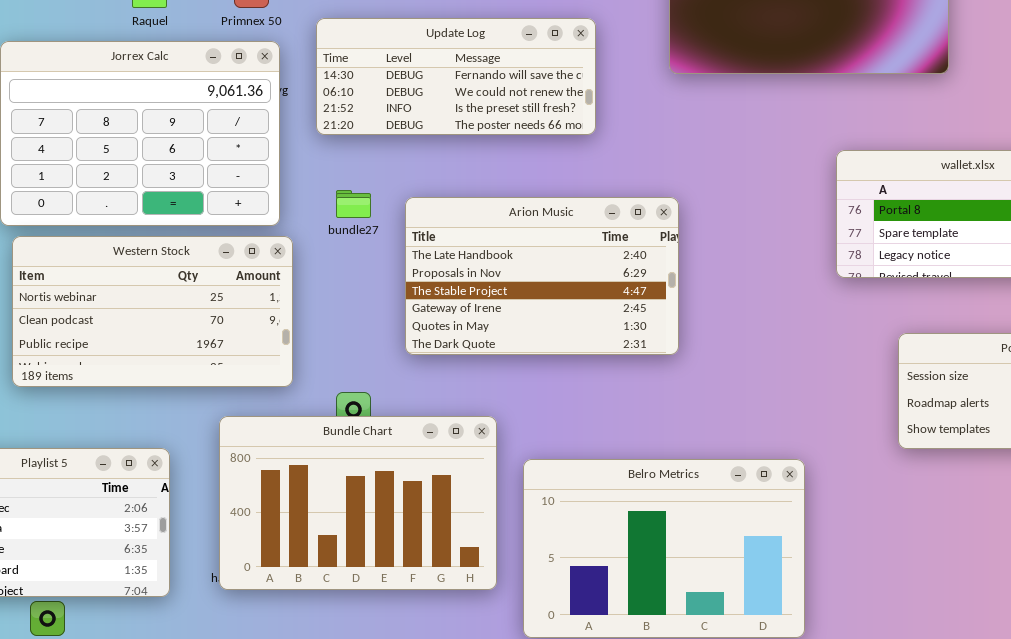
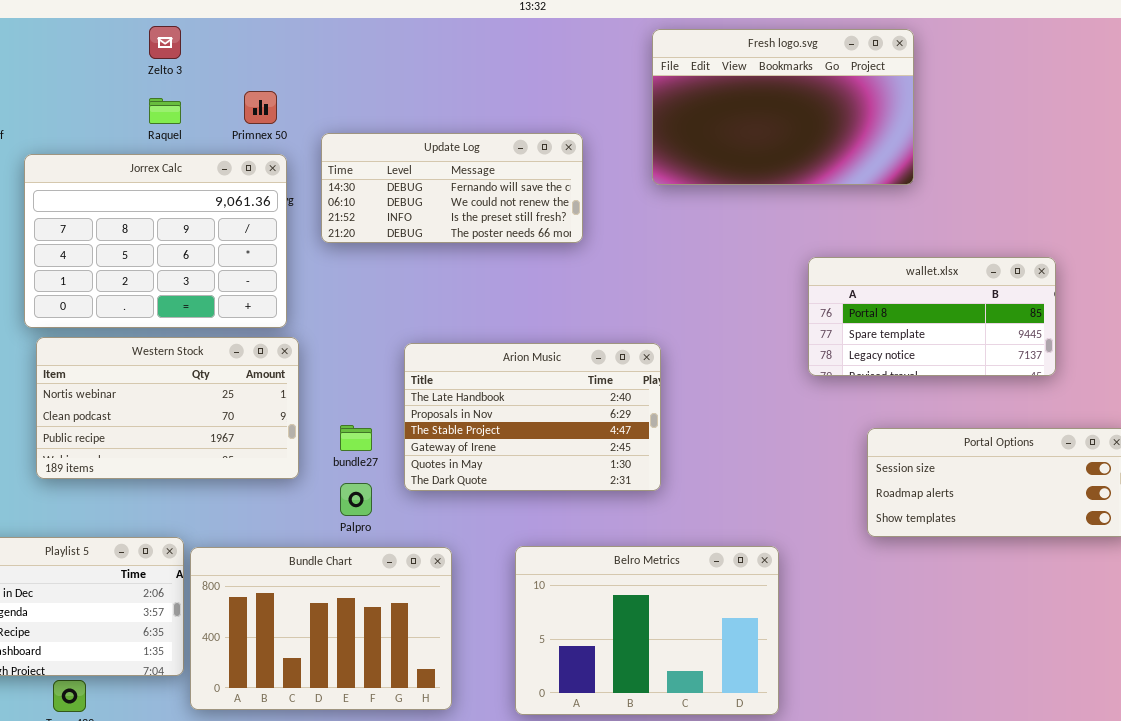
bundle27: [336,190,371,218] -> [340,425,372,451], moved
Arion Music: [405,197,679,355] -> [404,343,661,491], moved
Bundle Chart: [219,416,497,590] -> [190,547,452,710], moved

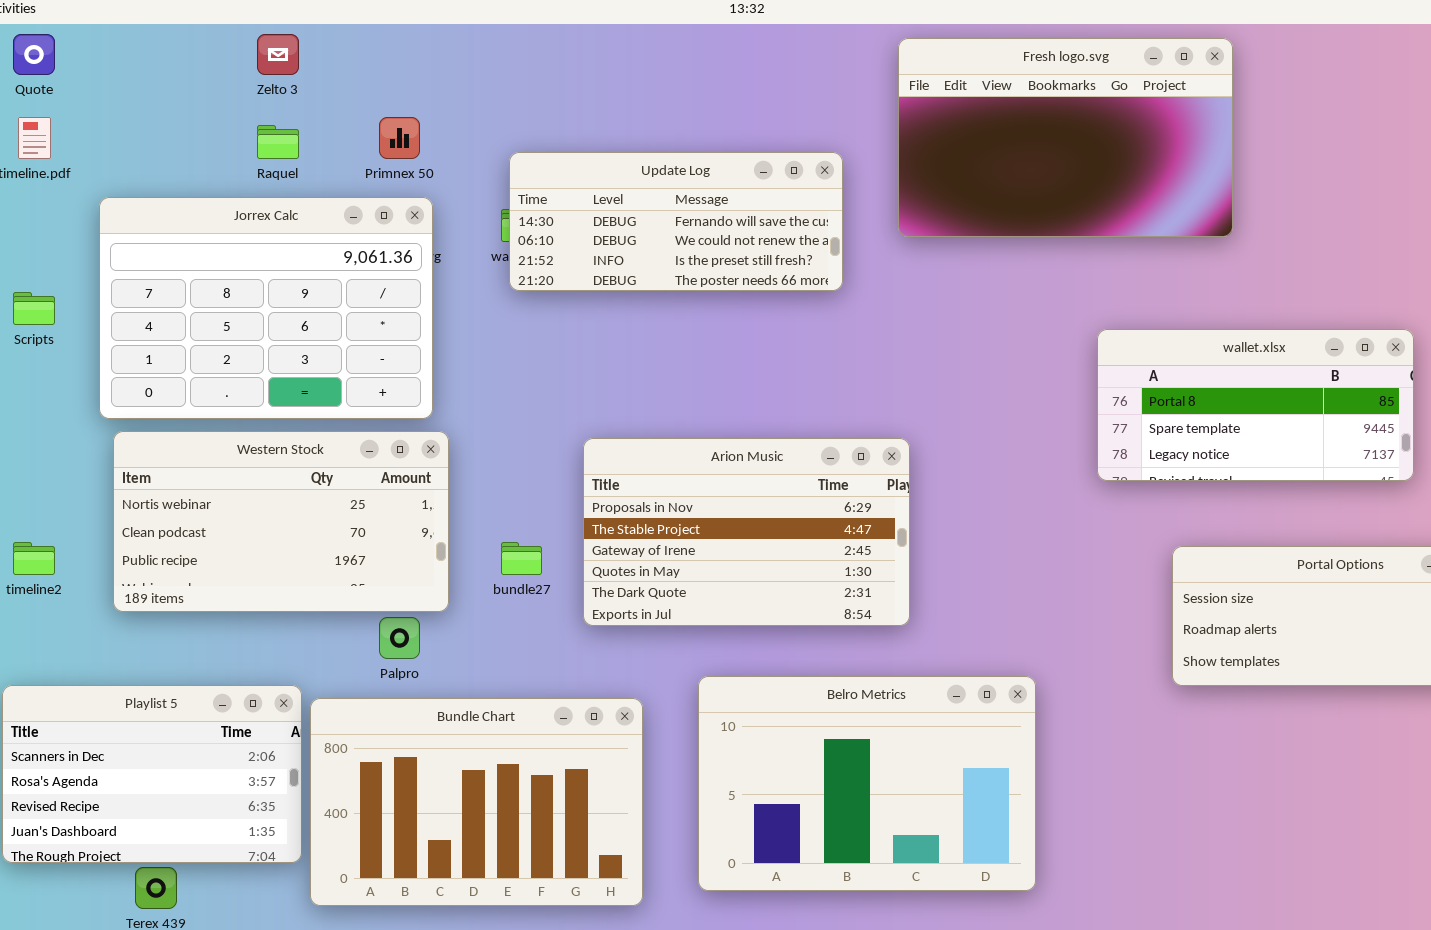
Update Log: [321,133,583,243] -> [509,152,843,291], moved
Arion Music: [404,343,661,491] -> [583,438,910,626], scrolled down 1 row
Palpro: [340,483,372,516] -> [379,617,420,659], moved
Belro Metrics: [515,546,779,715] -> [698,676,1036,891], moved

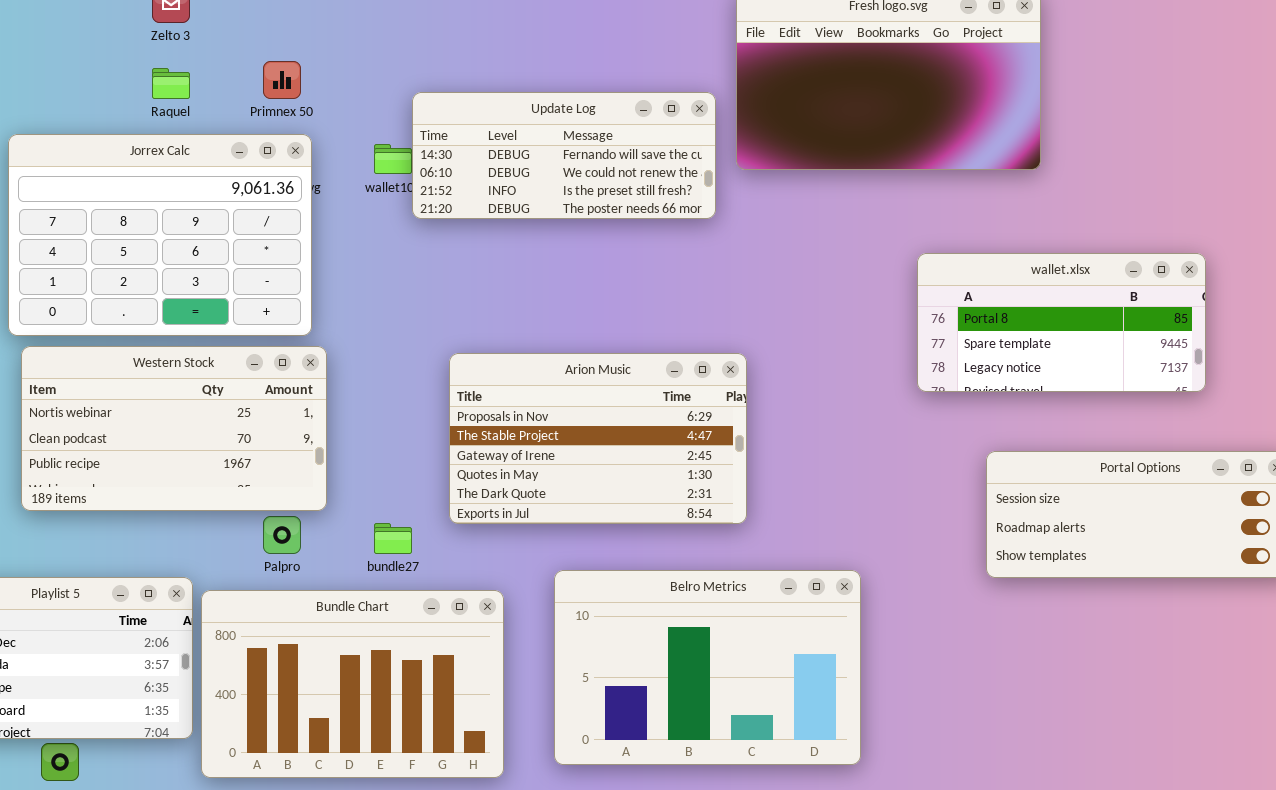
Update Log: [509,152,843,291] -> [412,92,716,219], moved
bundle27: [501,542,542,575] -> [374,523,412,554], moved

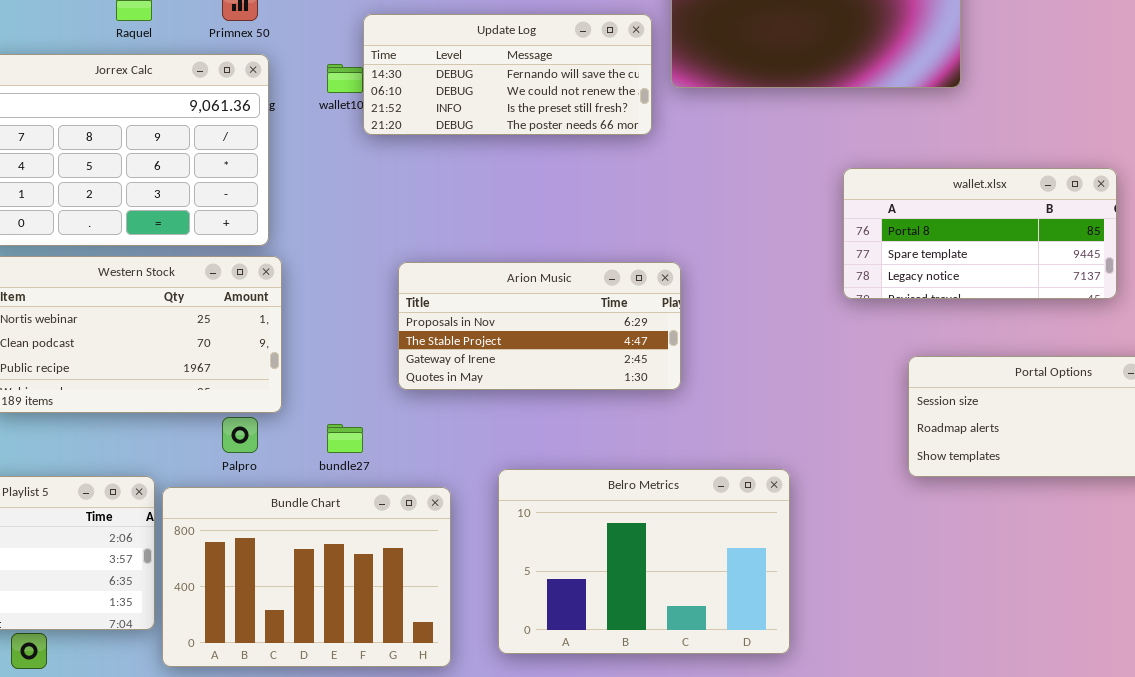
Arion Music: [449,353,747,524] -> [398,262,681,390], resized

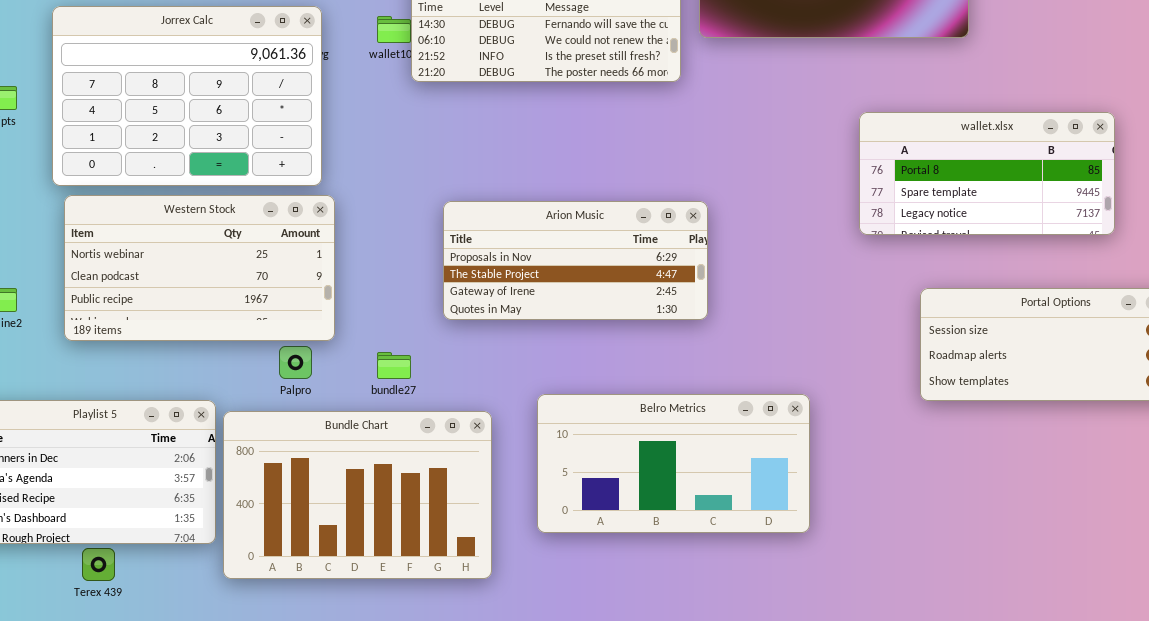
Belro Metrics: [498,469,790,654] -> [537,394,810,533], resized

